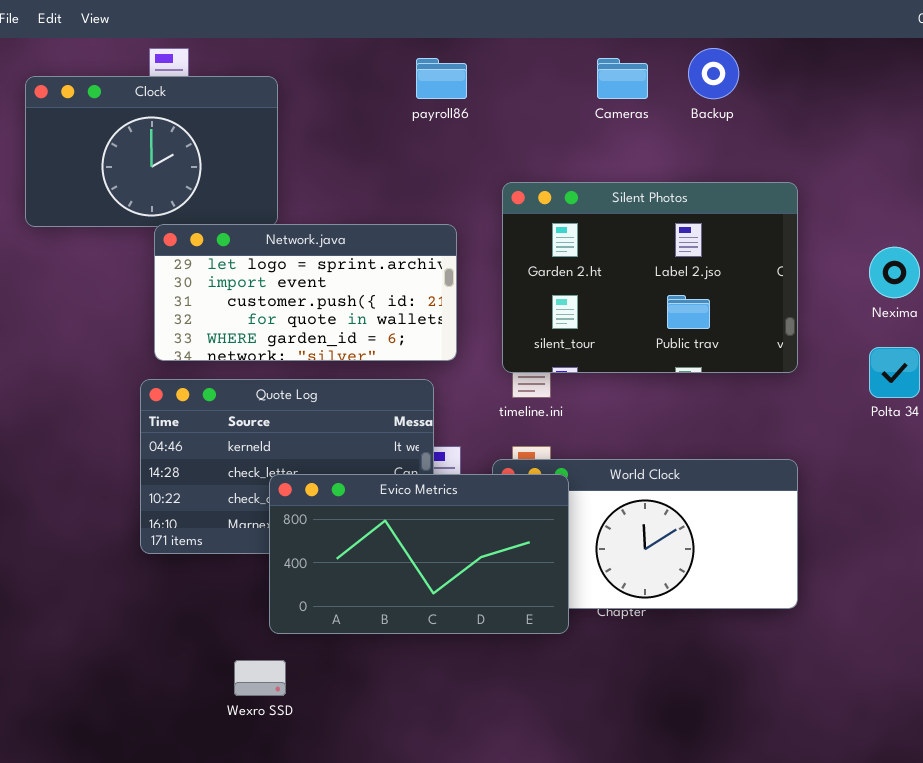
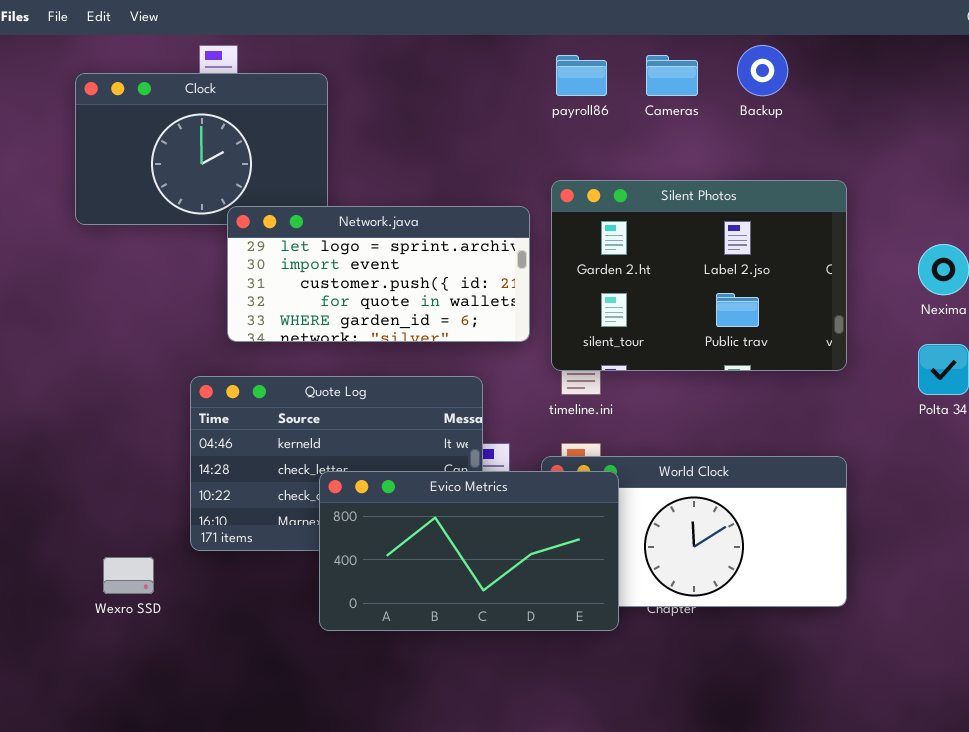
payroll86: [416,58,467,99] -> [556,55,607,96], moved
Network.java: [154,224,457,361] -> [227,206,530,342], moved
Wexro SSD: [234,660,286,696] -> [103,557,154,594], moved

